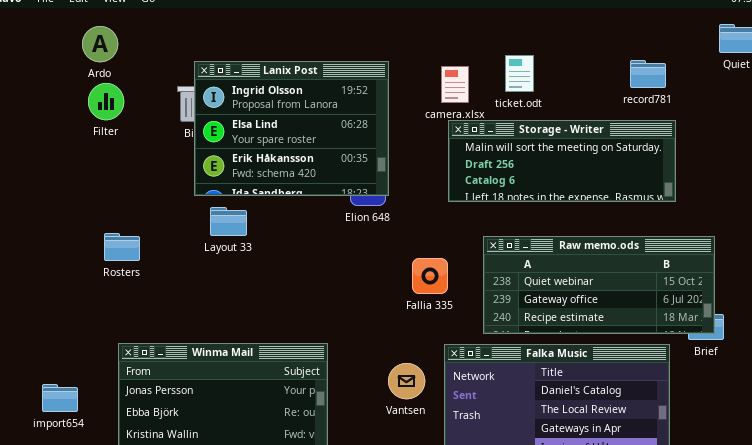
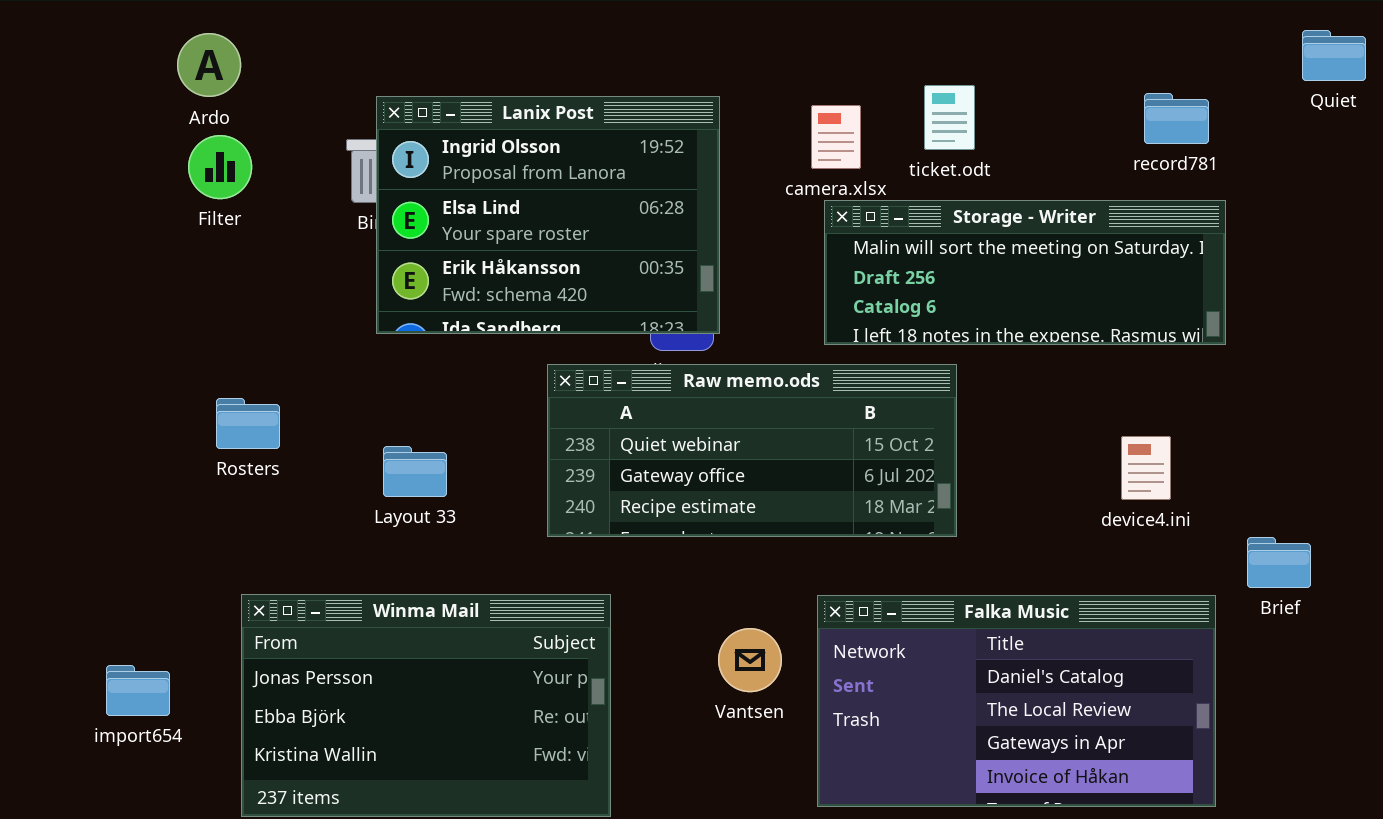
Layout 33: [210,207,247,236] -> [383,446,447,497], moved
Raw memo.ods: [483,236,715,334] -> [547,364,957,537], moved

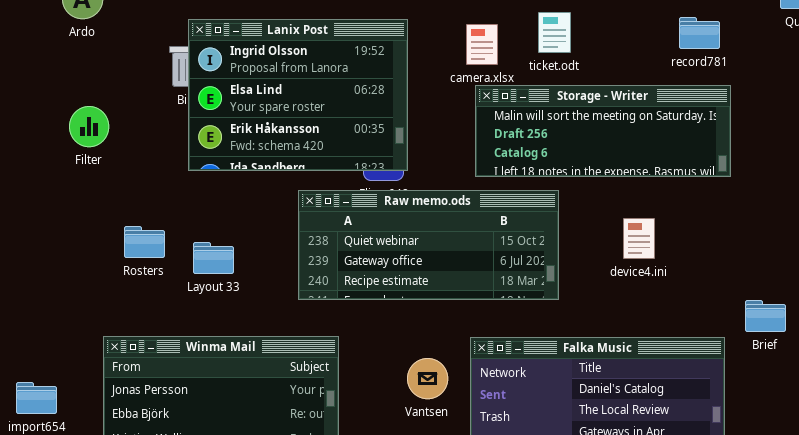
Filter: [188,135,252,199] -> [69,106,109,147], moved
Rosters: [216,398,280,449] -> [124,226,165,258], moved
device4.ini: [1121,436,1171,500] -> [623,218,655,259], moved

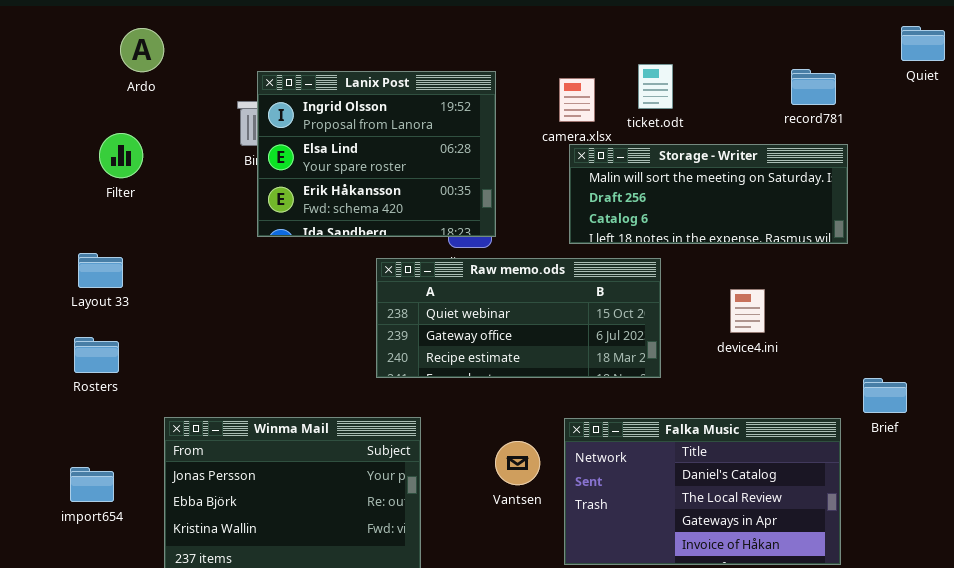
Filter: [69,106,109,147] -> [99,133,143,178], moved
Rosters: [124,226,165,258] -> [74,337,119,373], moved
Layout 33: [193,242,234,274] -> [78,253,123,288], moved

